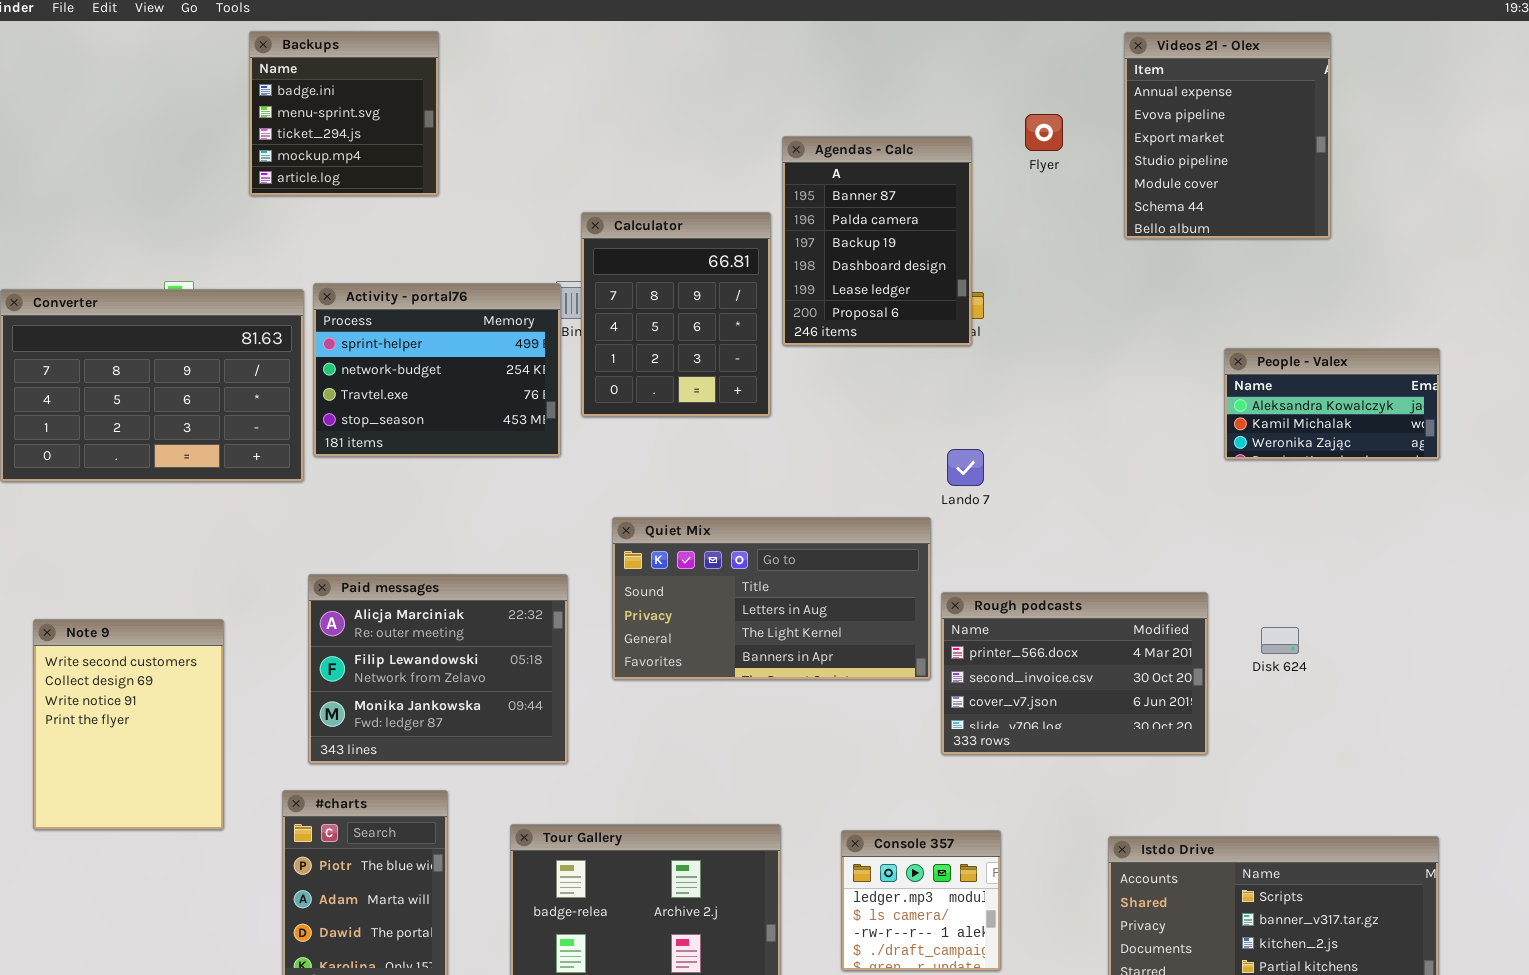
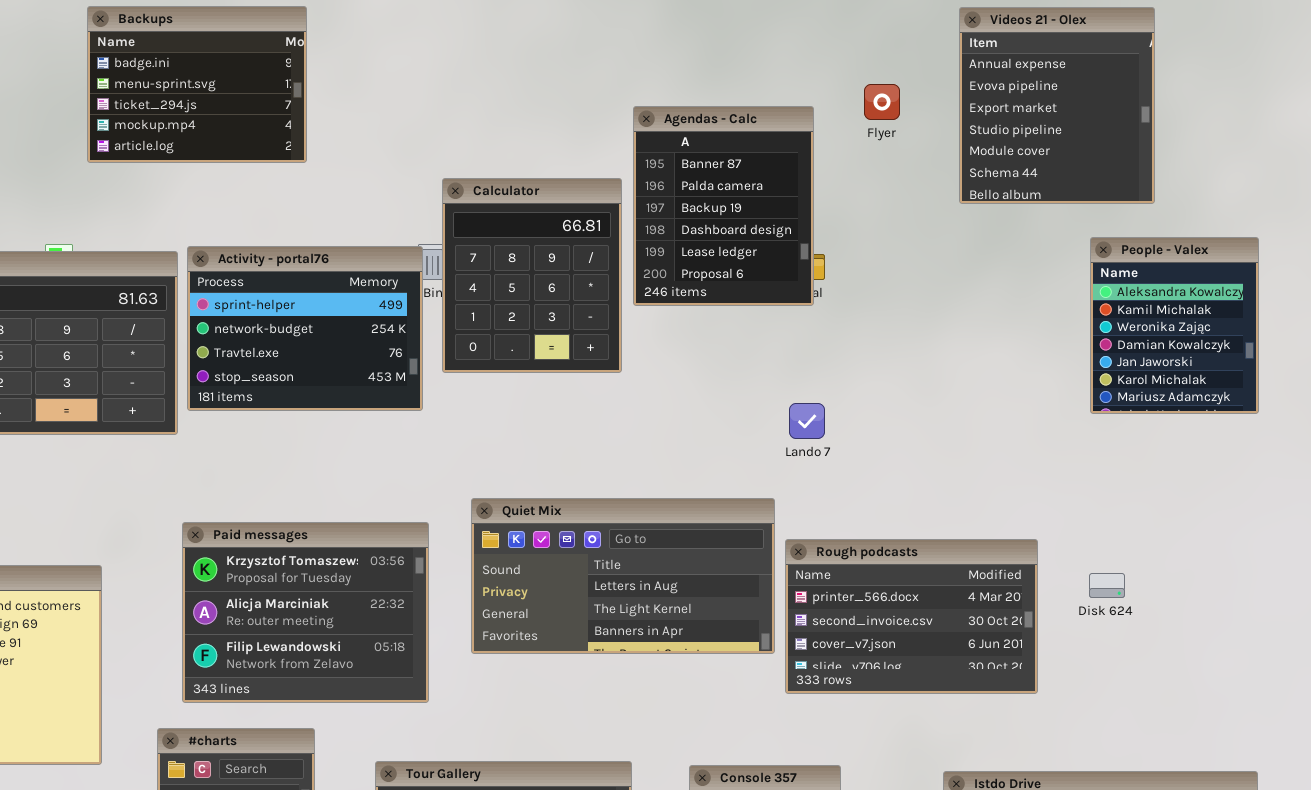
Backups: [249,31,439,196] -> [87,6,307,163], resized
People - Valex: [1224,348,1440,460] -> [1090,237,1259,414], resized
Quiet Mix: [612,517,931,680] -> [471,498,775,654], moved
Paid messages: [308,574,568,764] -> [182,522,429,703], scrolled up 1 row

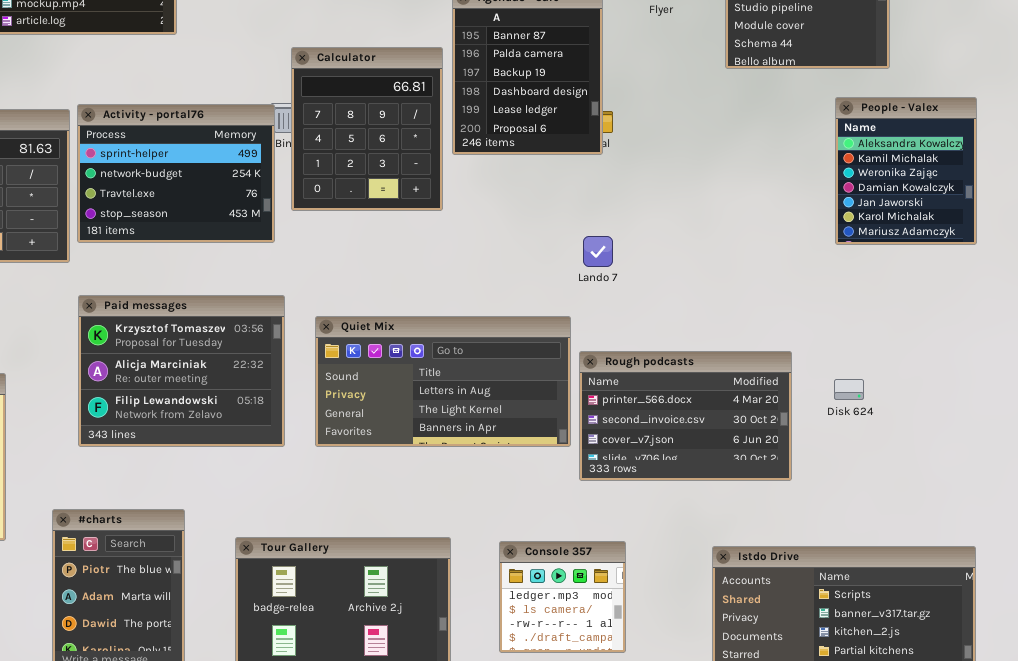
Paid messages: [182,522,429,703] -> [78,295,285,447], moved

